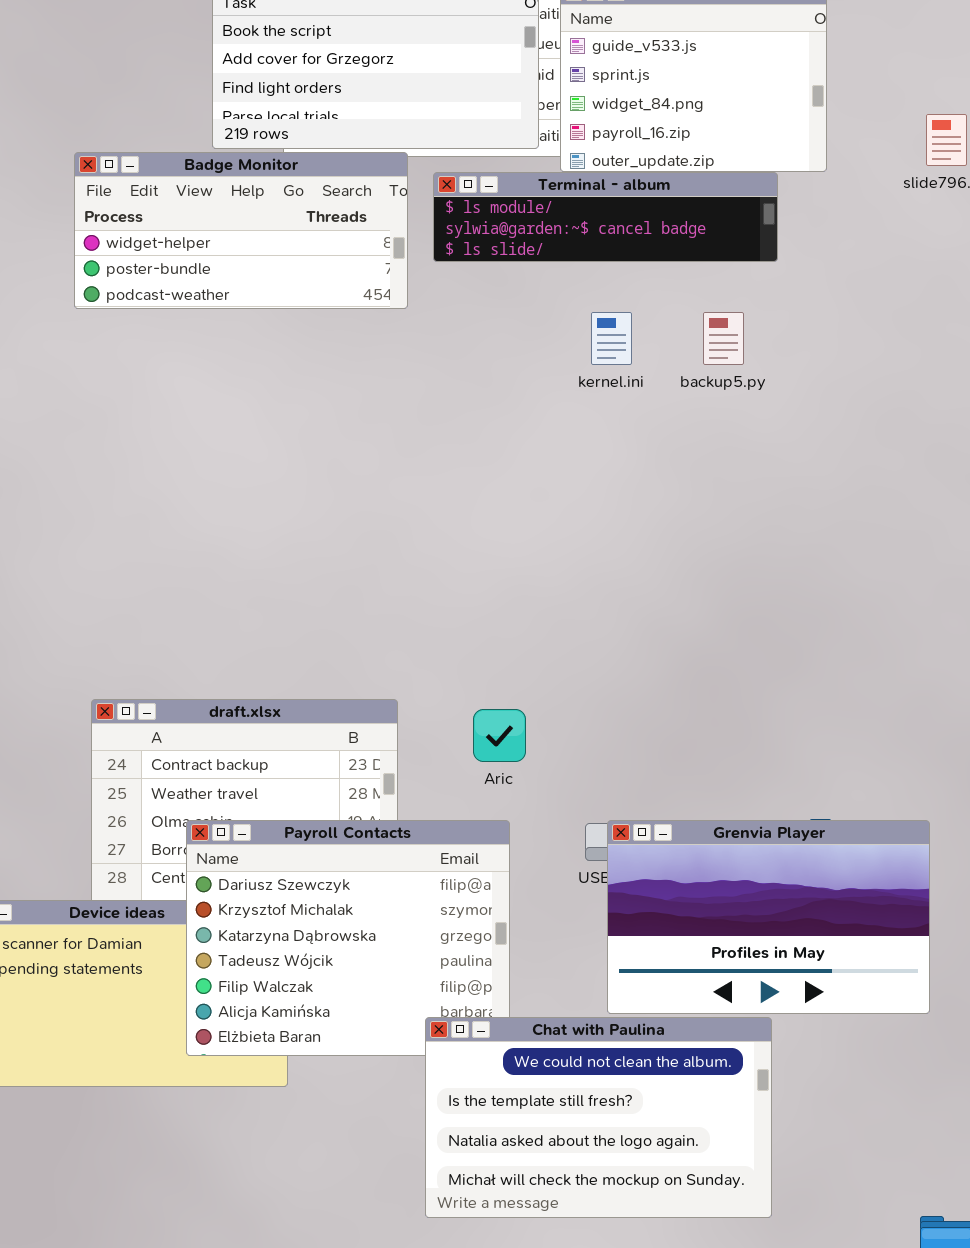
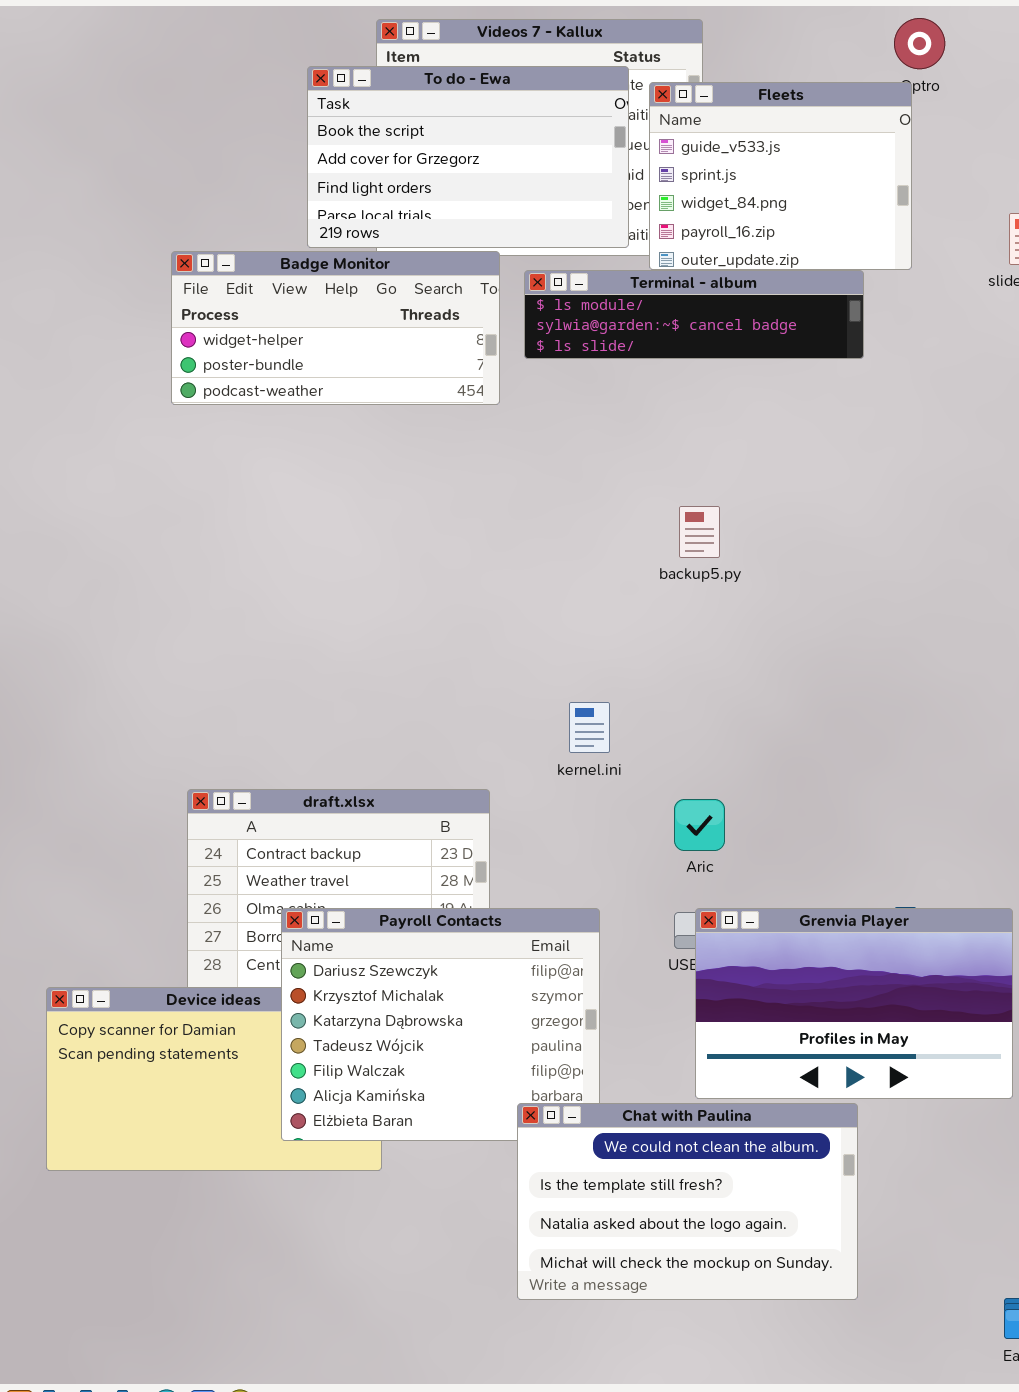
kernel.ini: [591,312,632,365] -> [569,702,610,753], moved
backup5.py: [703,312,744,365] -> [679,506,720,558], moved
Aric: [473,709,526,762] -> [674,799,725,851], moved

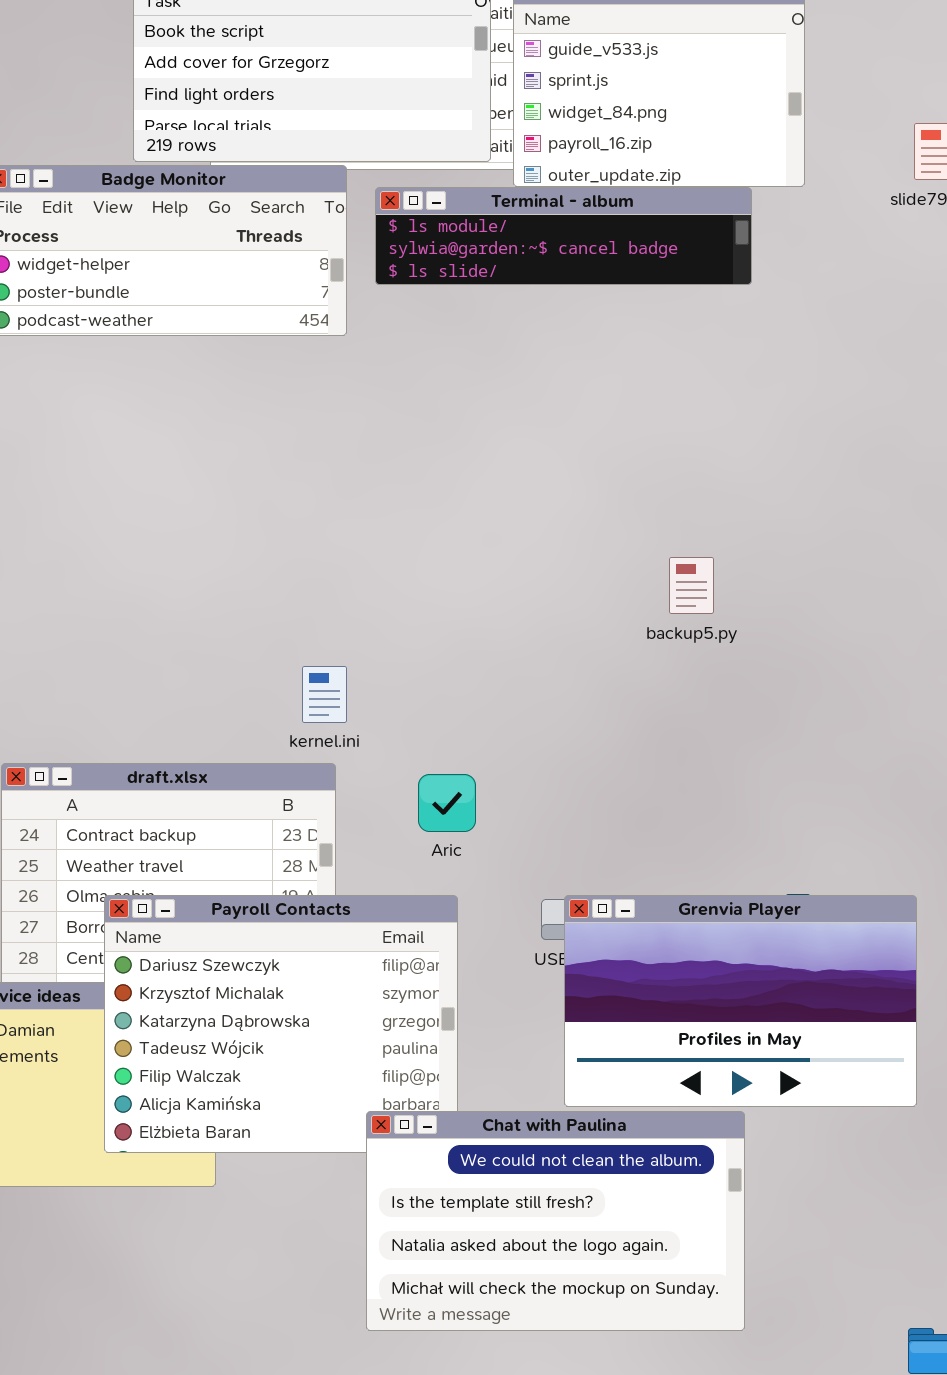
backup5.py: [679,506,720,558] -> [669,557,714,614], moved
kernel.ini: [569,702,610,753] -> [302,666,347,723], moved
Aric: [674,799,725,851] -> [418,774,476,832], moved

